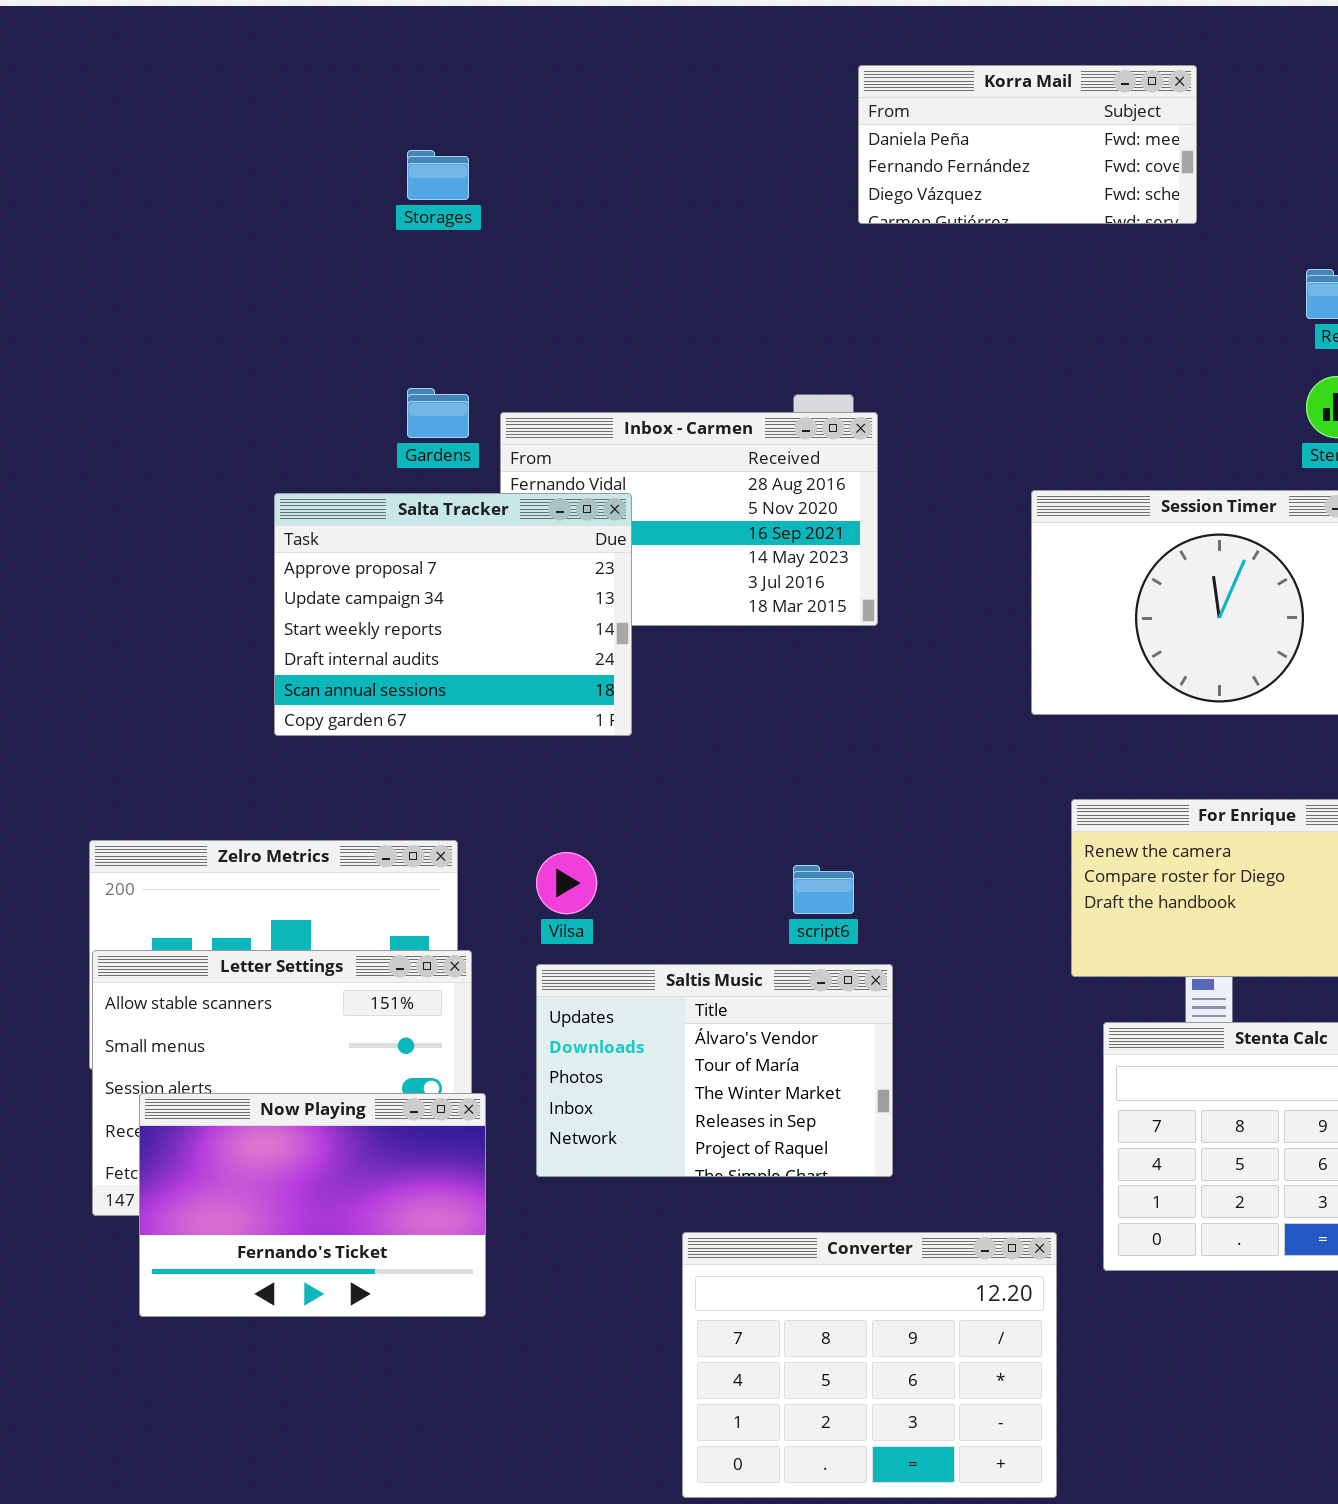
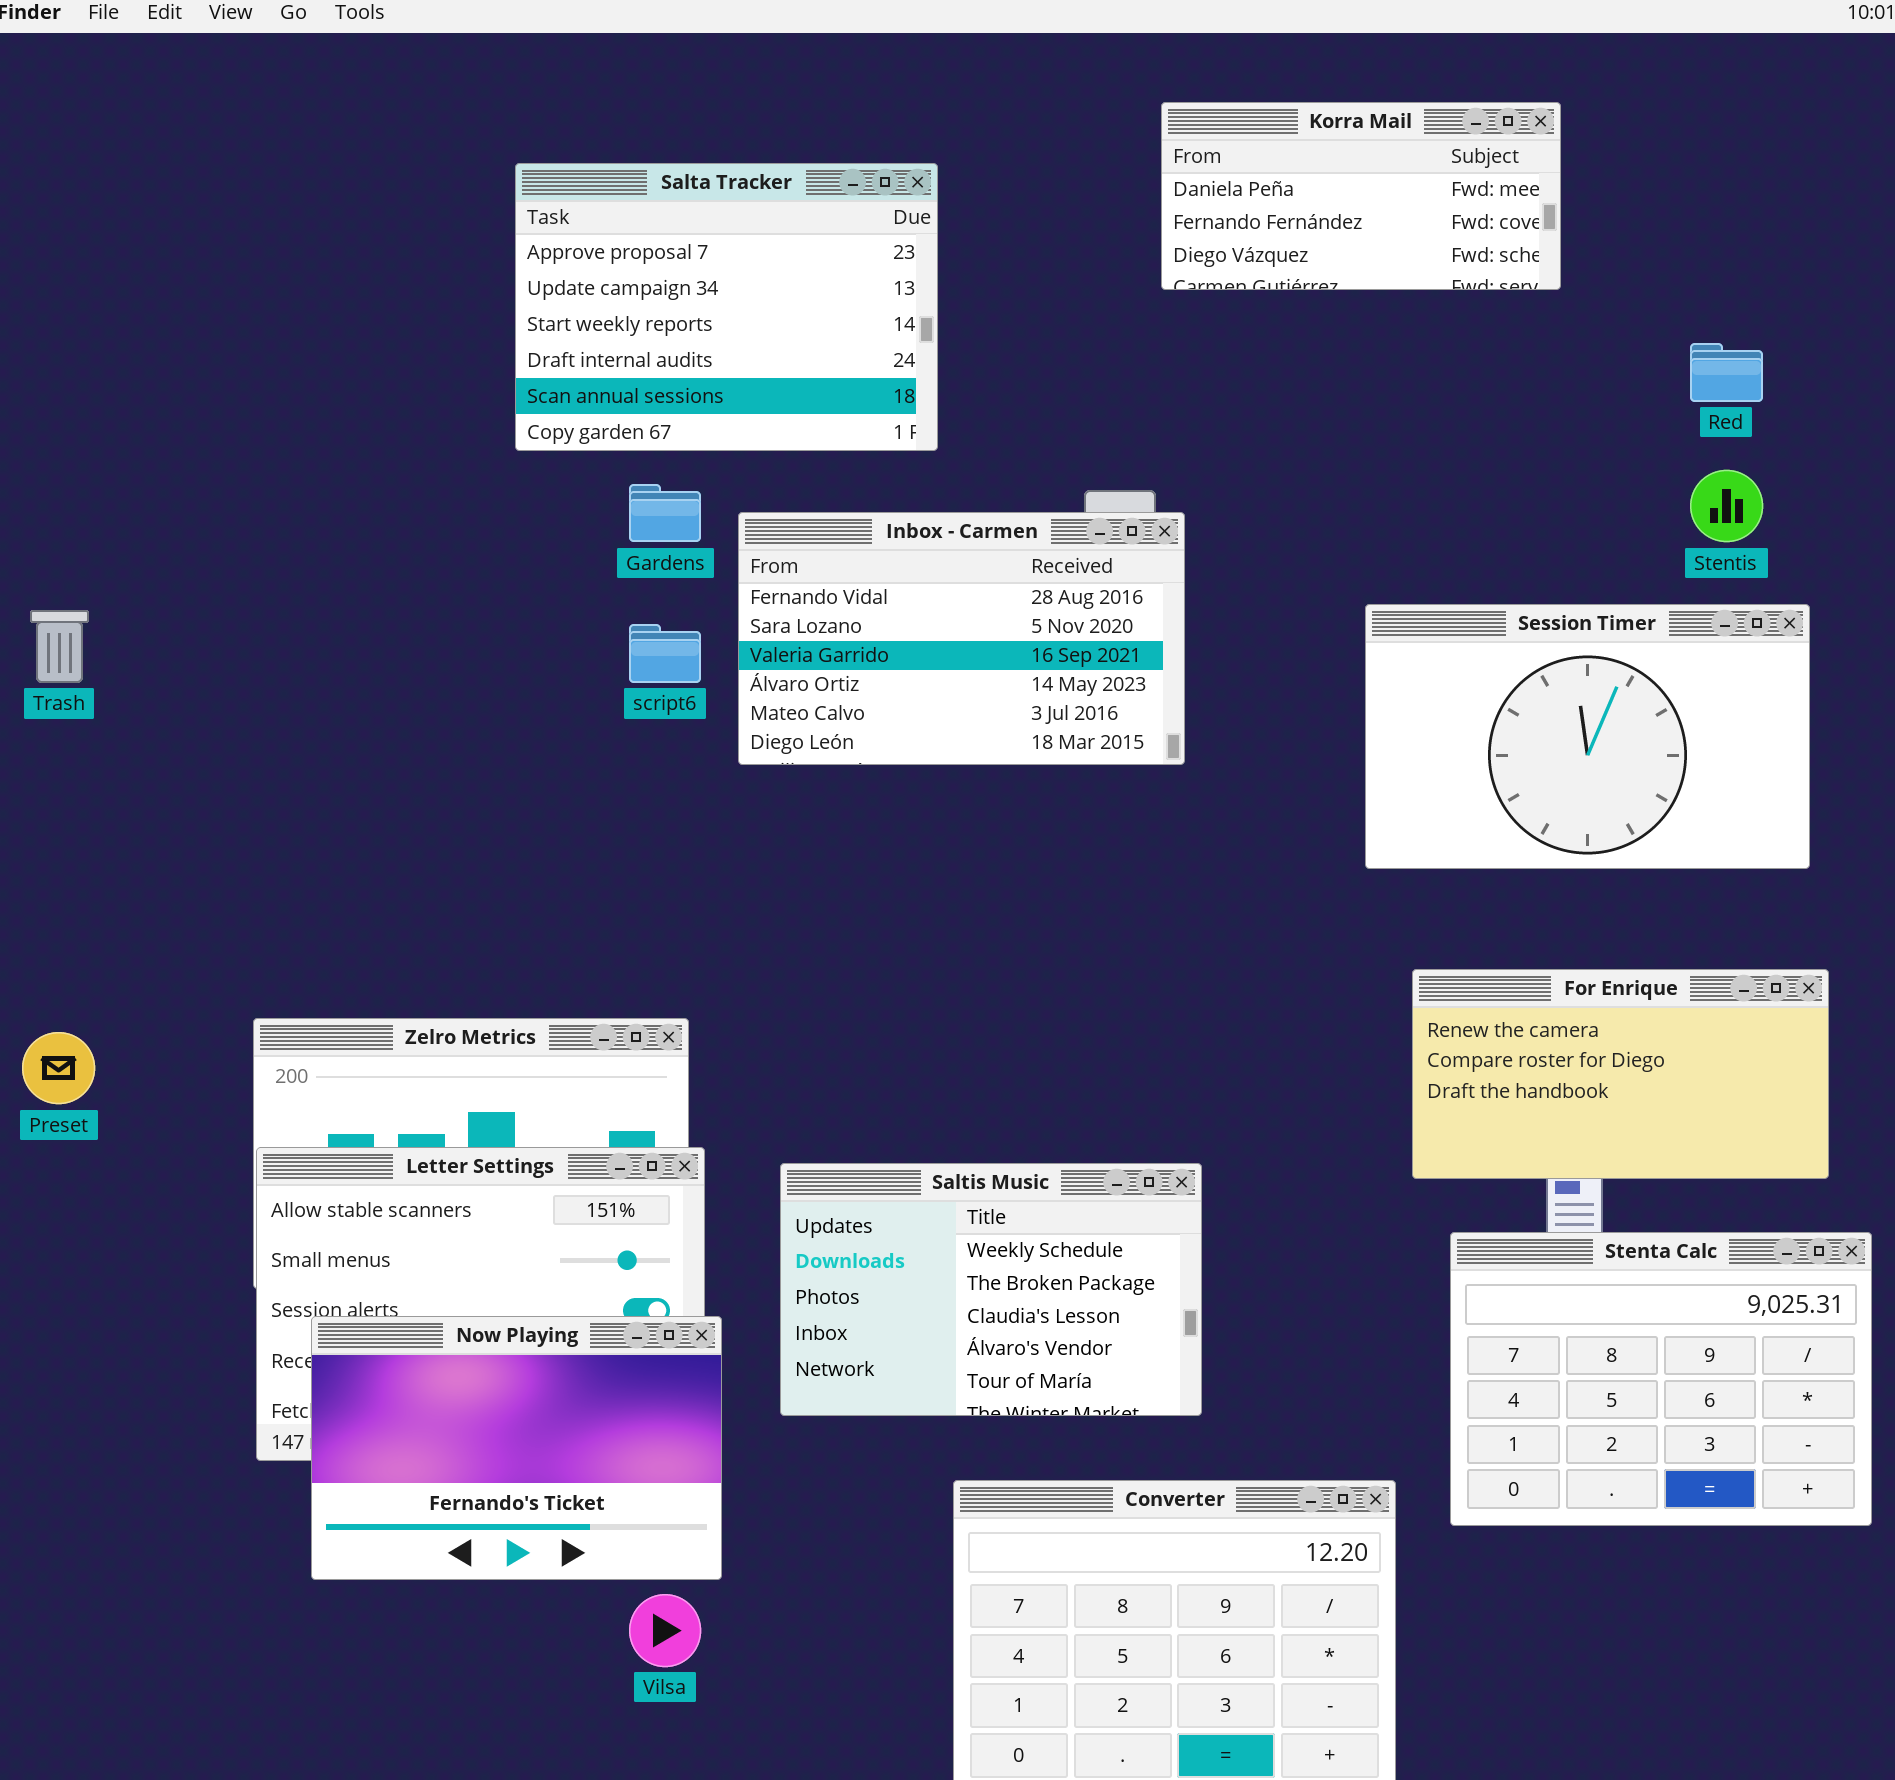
Salta Tracker: [274,493,632,736] -> [515,163,938,451], moved
Vilsa: [536,852,597,914] -> [629,1594,701,1667], moved
script6: [793,865,854,914] -> [629,624,701,683], moved
Saltis Music: [536,964,893,1177] -> [780,1163,1202,1416], scrolled up 3 rows

